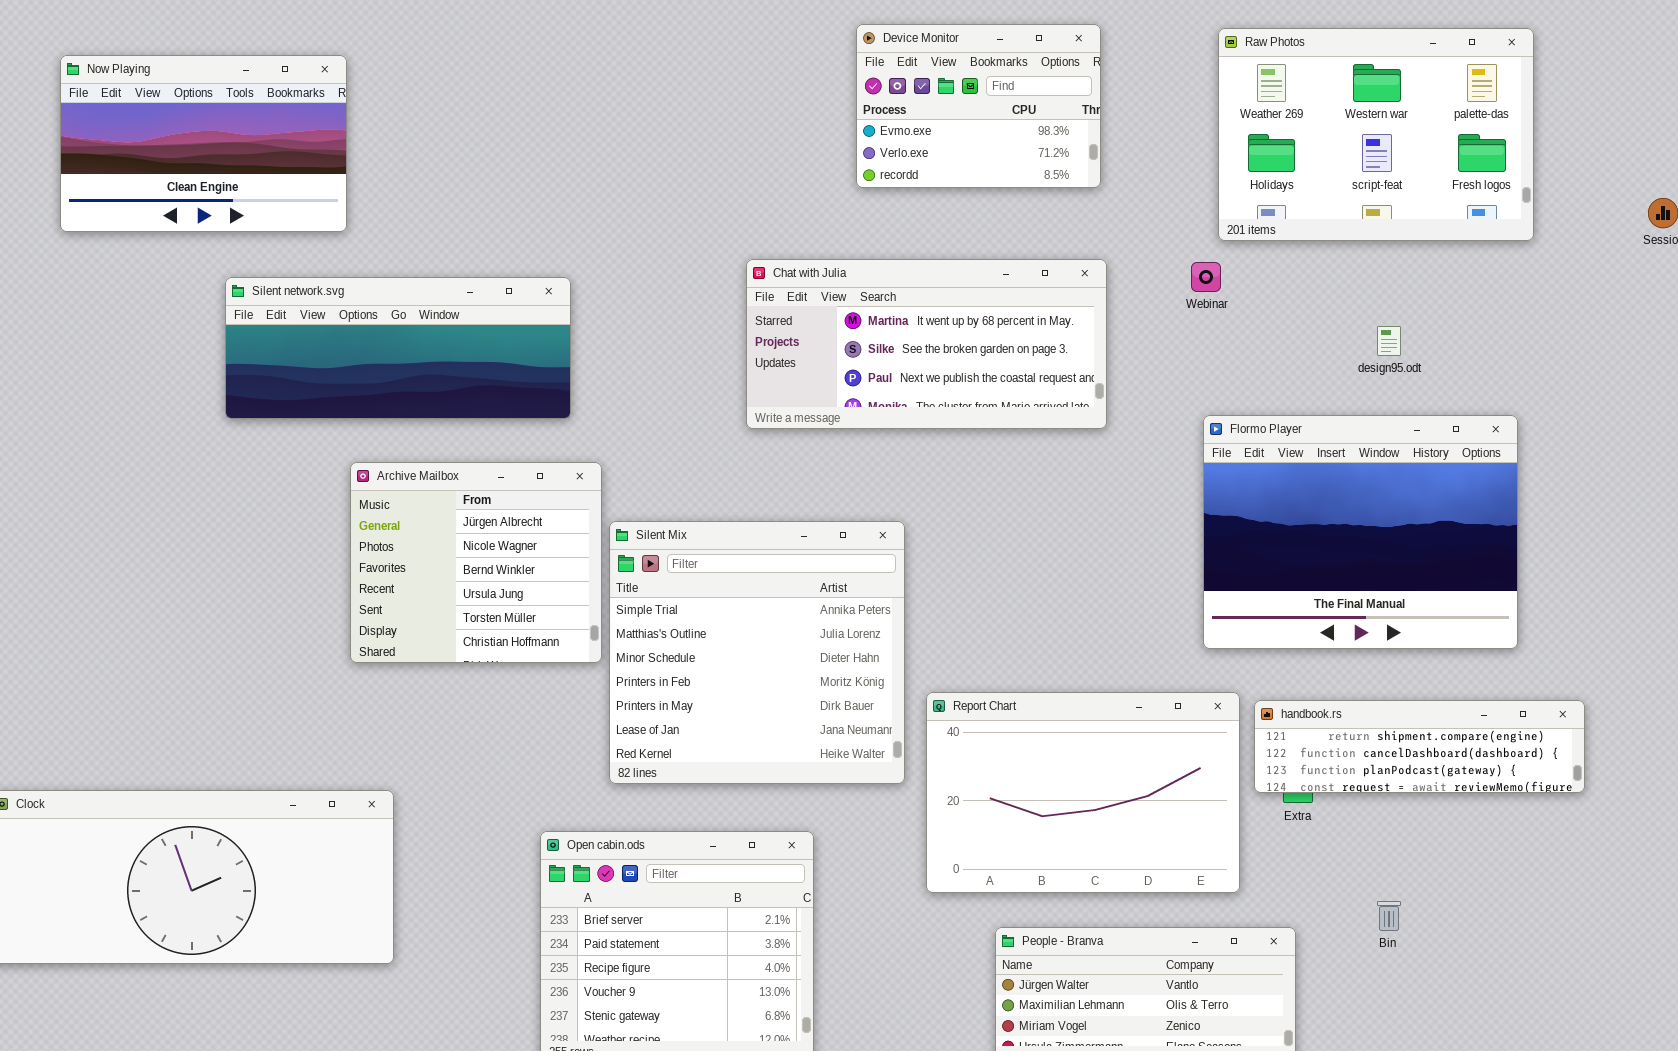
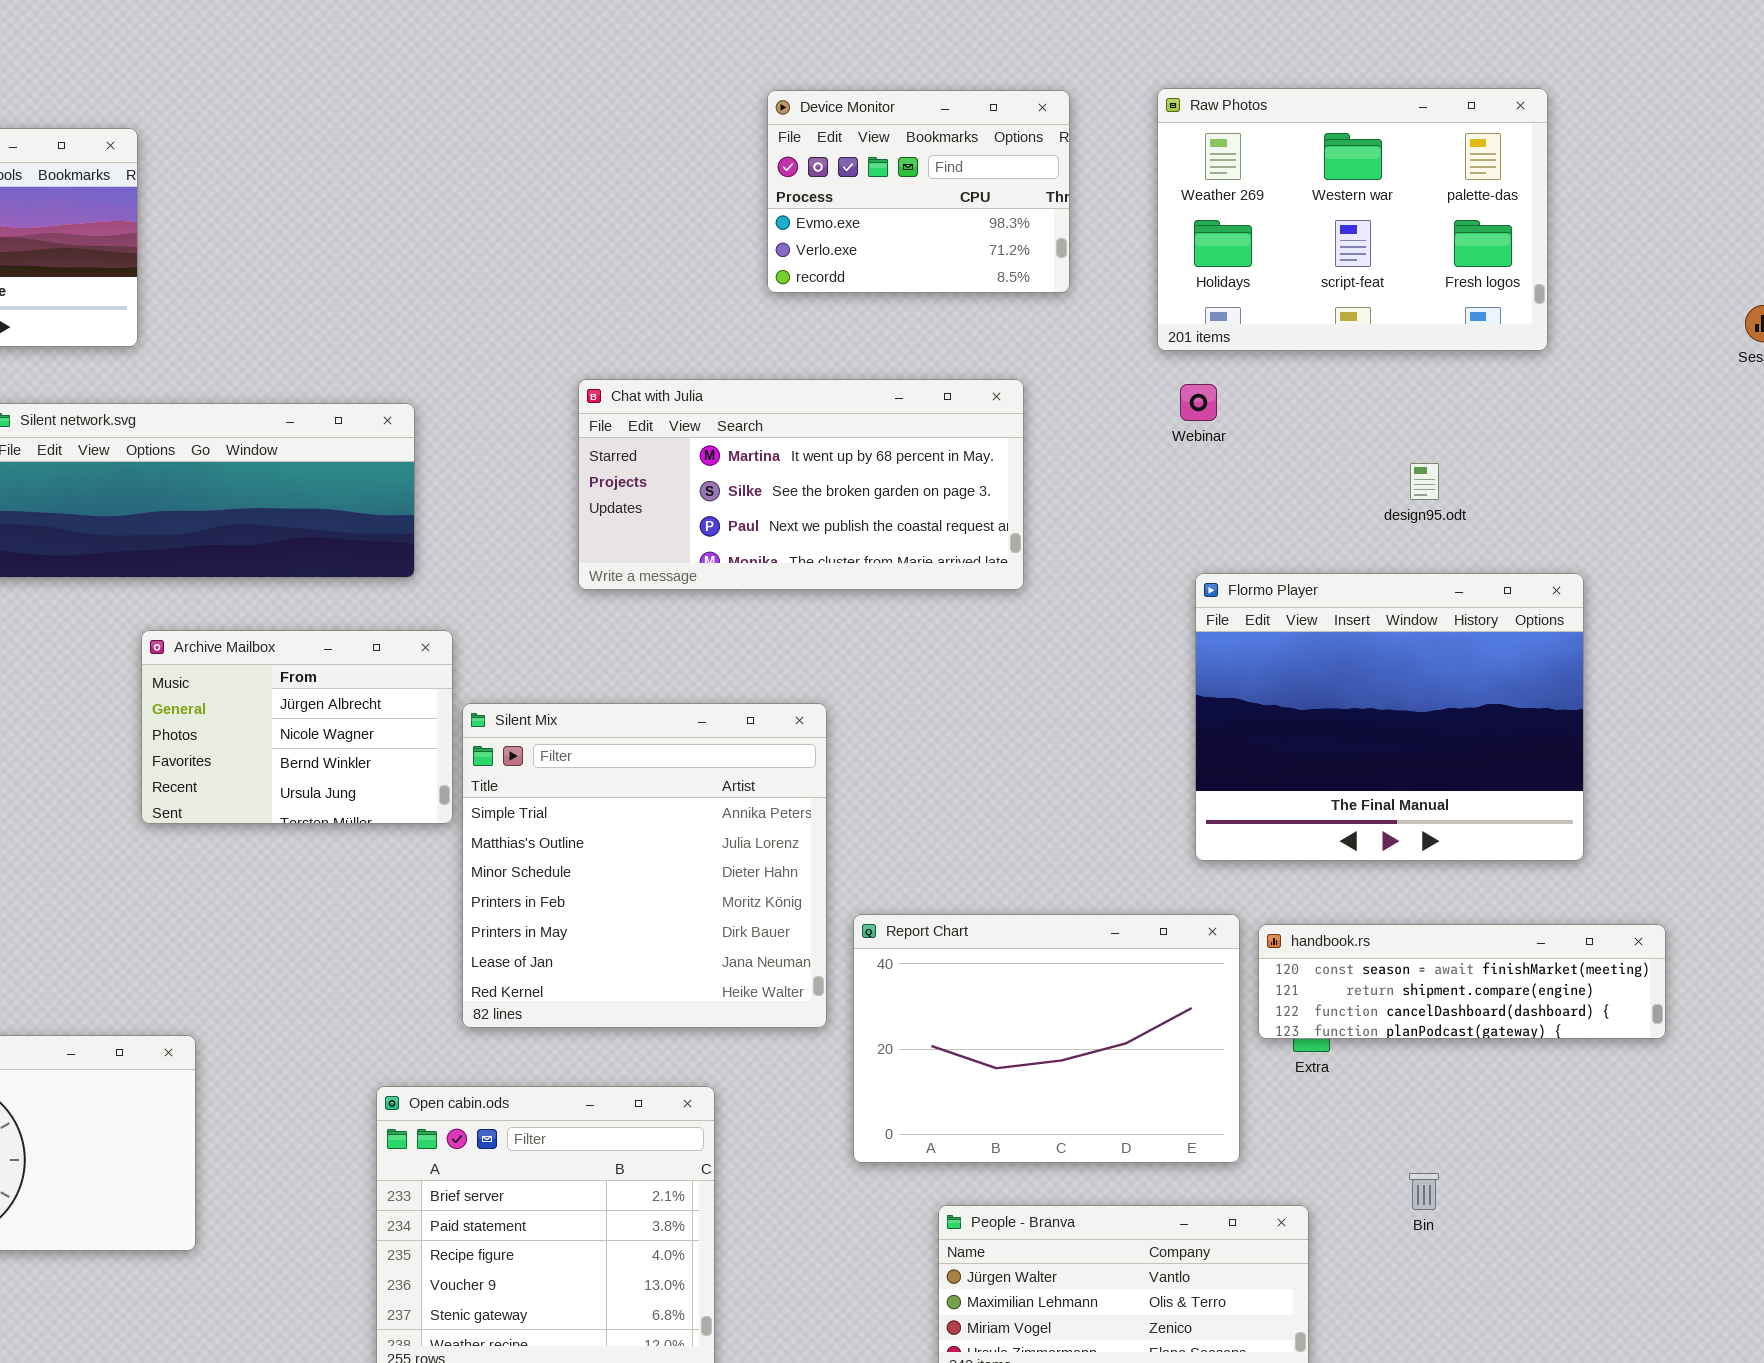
Raw Photos: [1218,28,1534,241] -> [1157,88,1548,351], moved
Chat with Julia: [746,259,1107,429] -> [578,379,1024,590], moved
Archive Mailbox: [350,462,602,663] -> [141,630,453,824], resized
handbook.rs: [1254,700,1585,793] -> [1258,924,1666,1039], scrolled up 1 row

